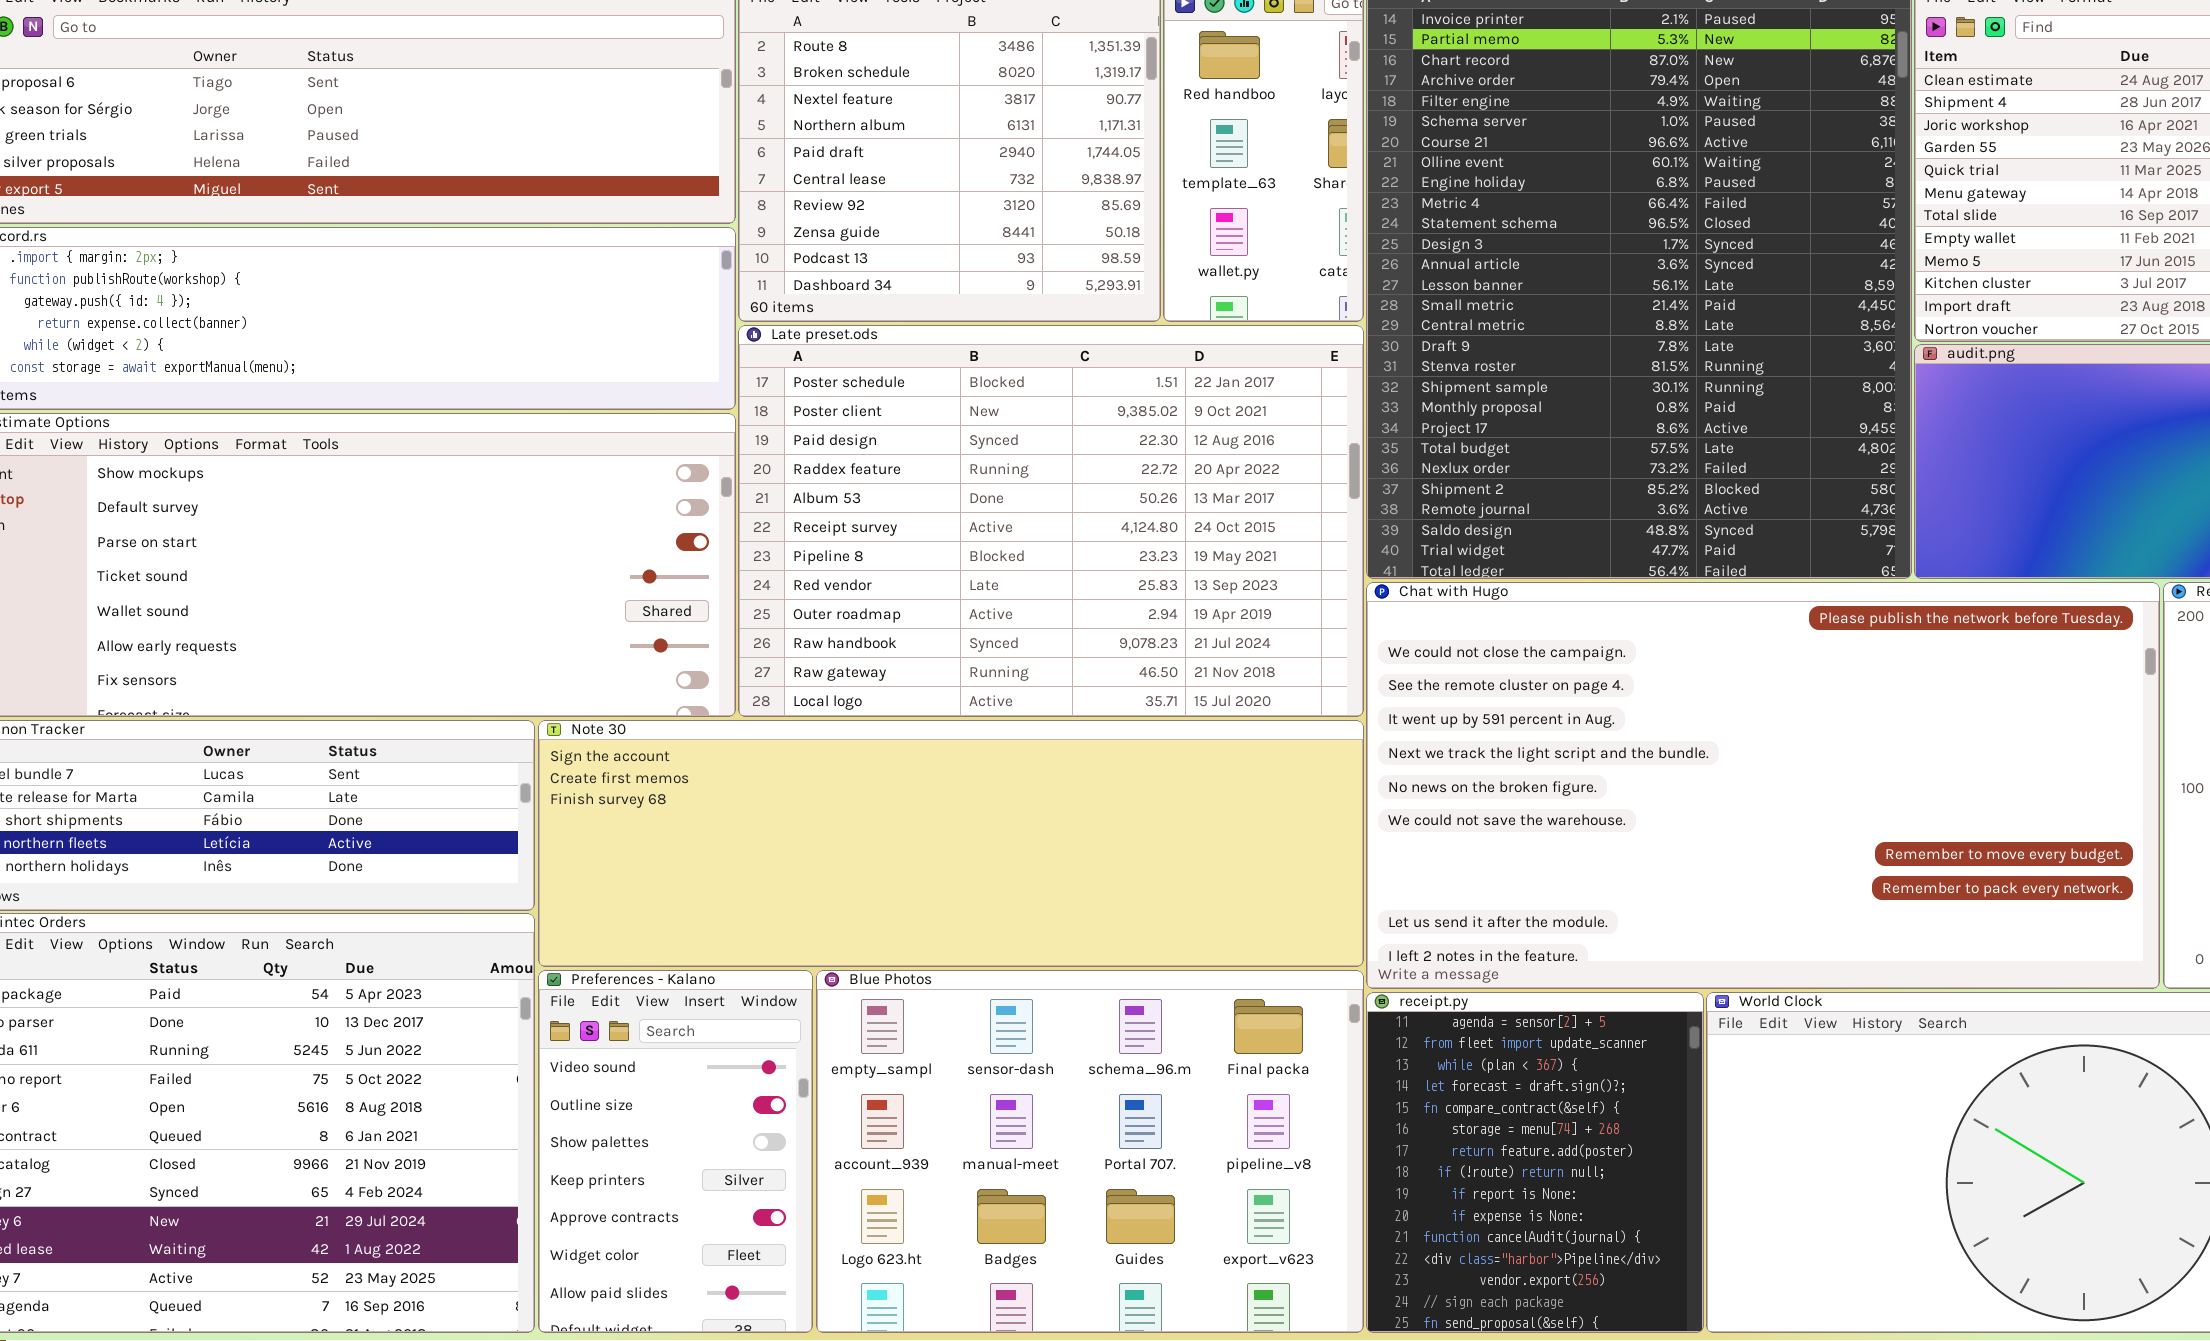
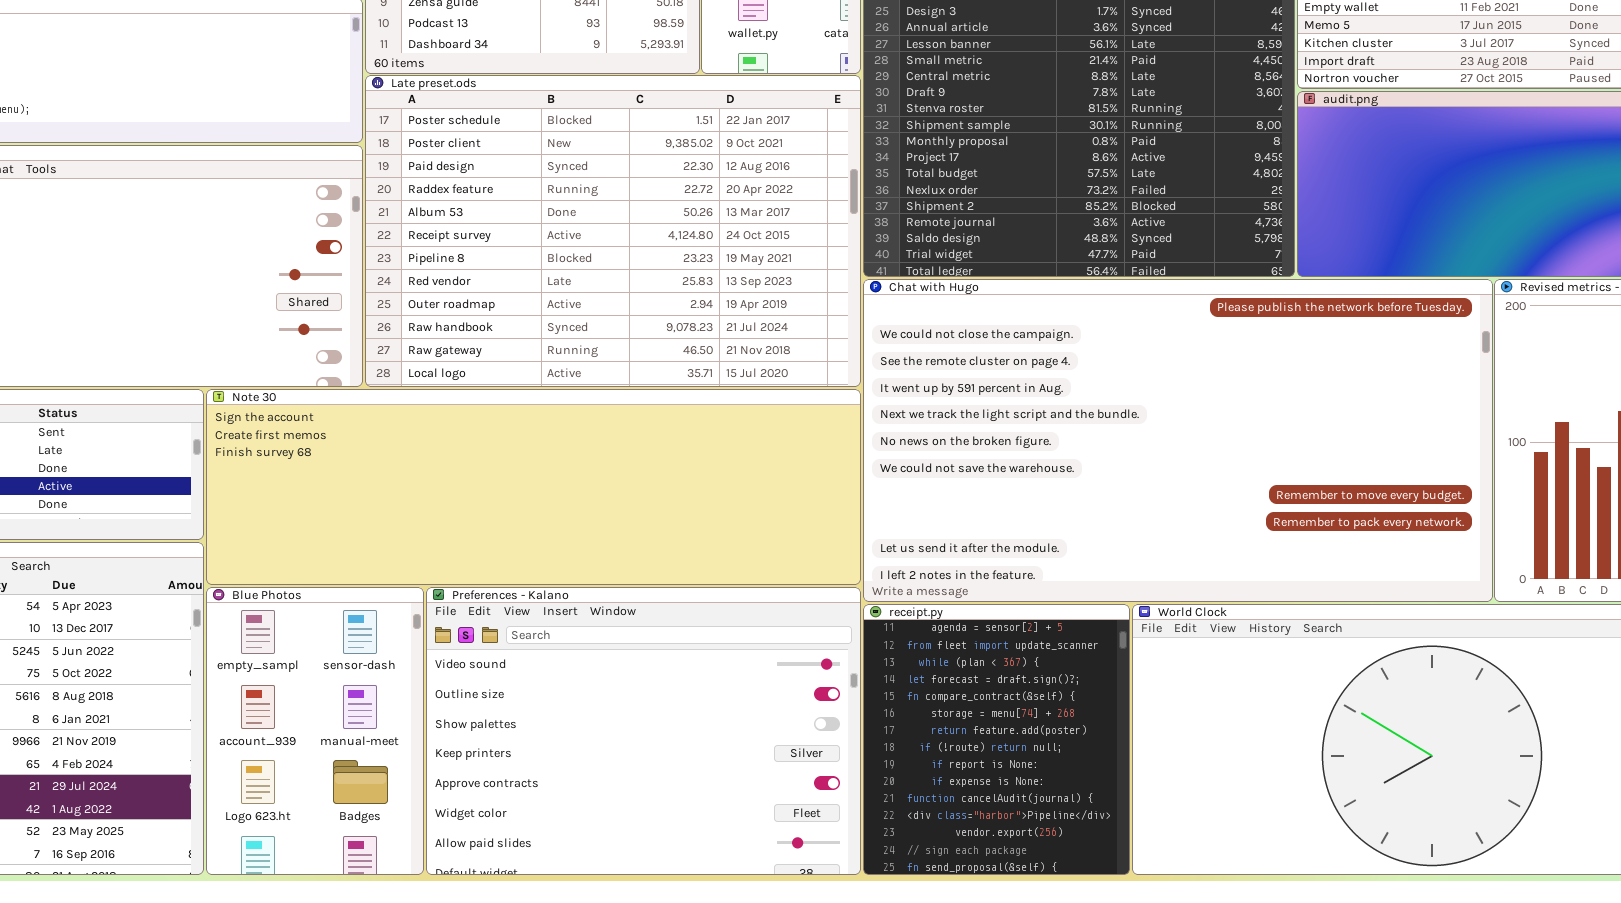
Preferences - Kalano: [538,970,813,1333] -> [426,587,861,875], moved, resized
Blue Photos: [816,970,1364,1333] -> [206,587,424,875], moved, resized

